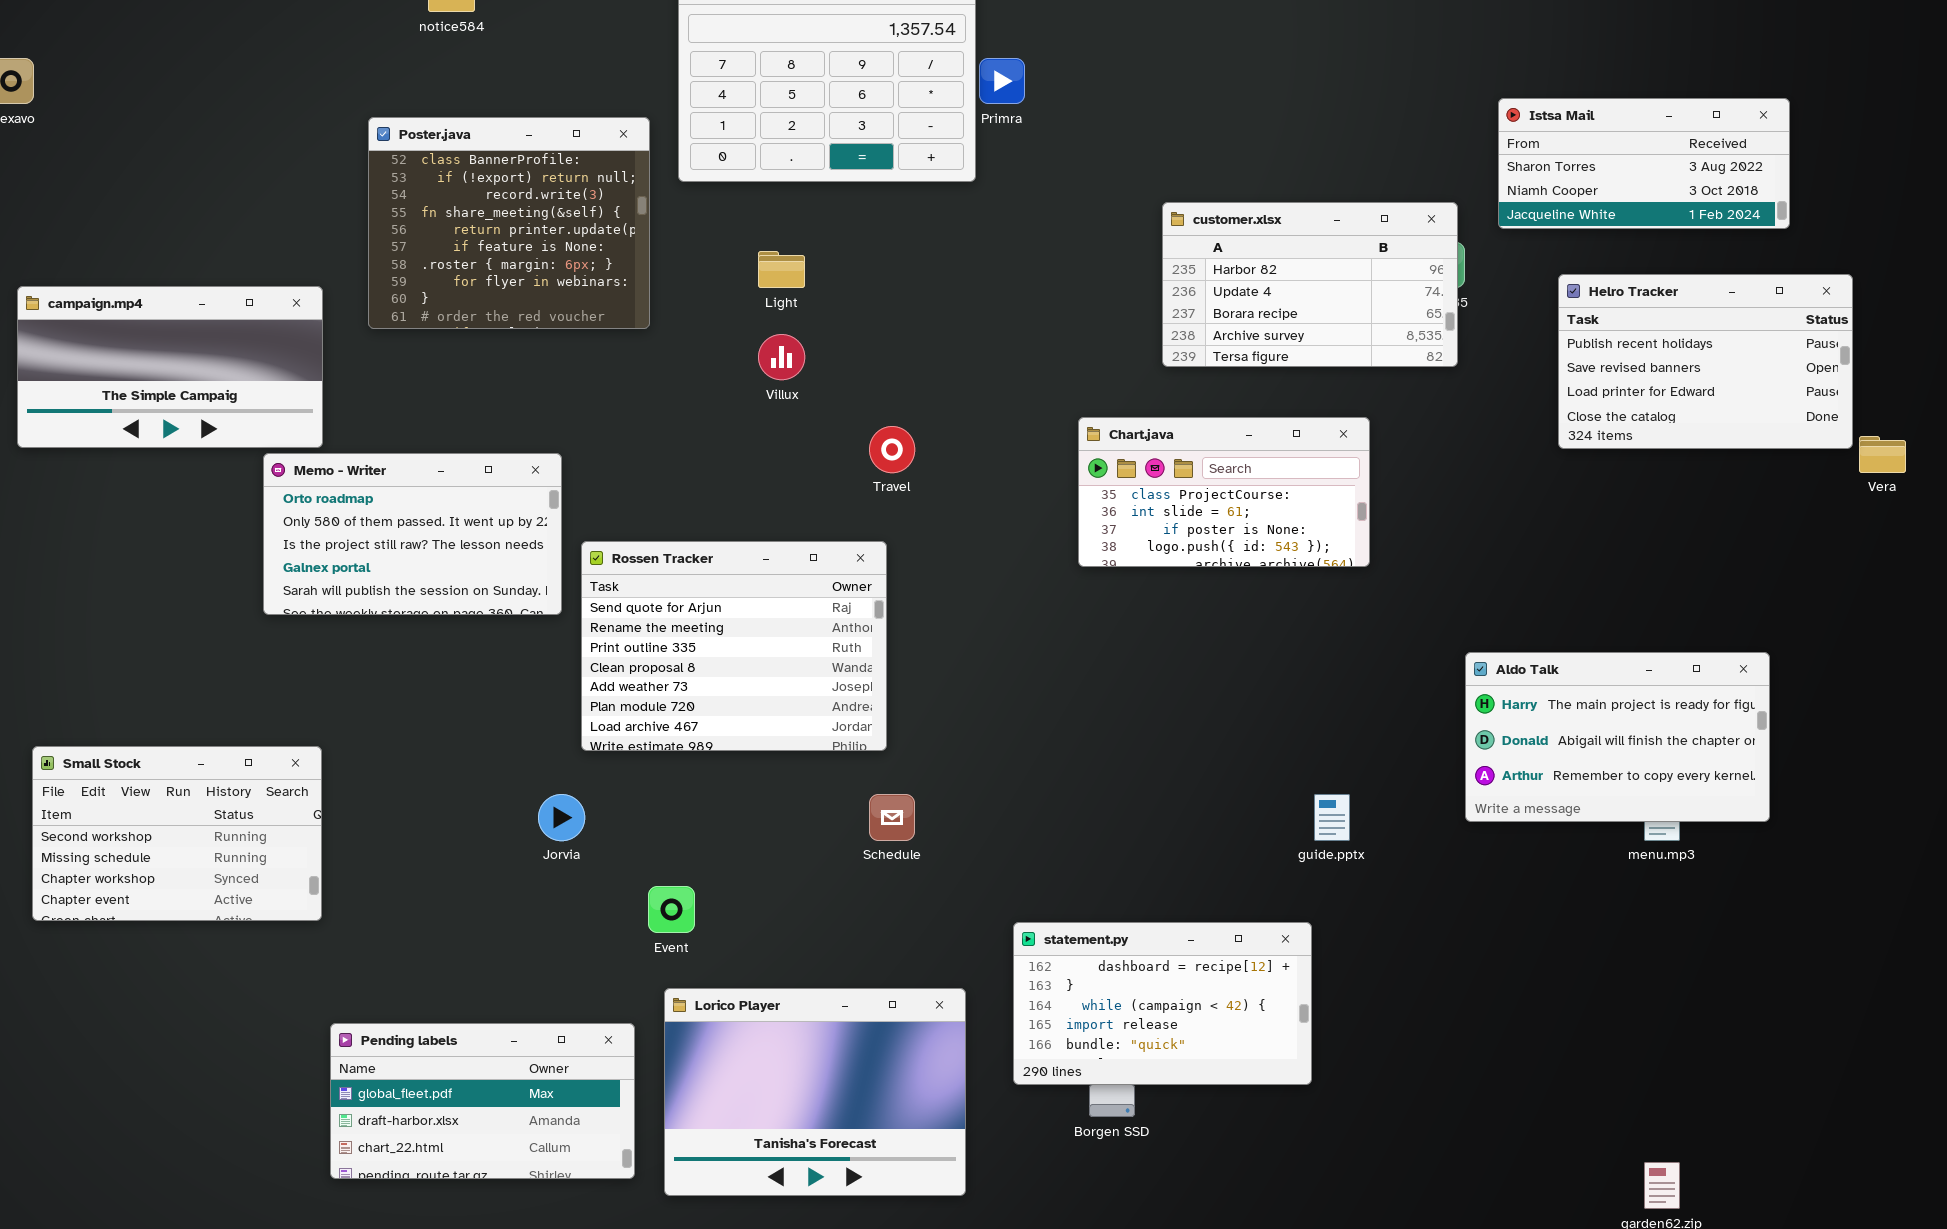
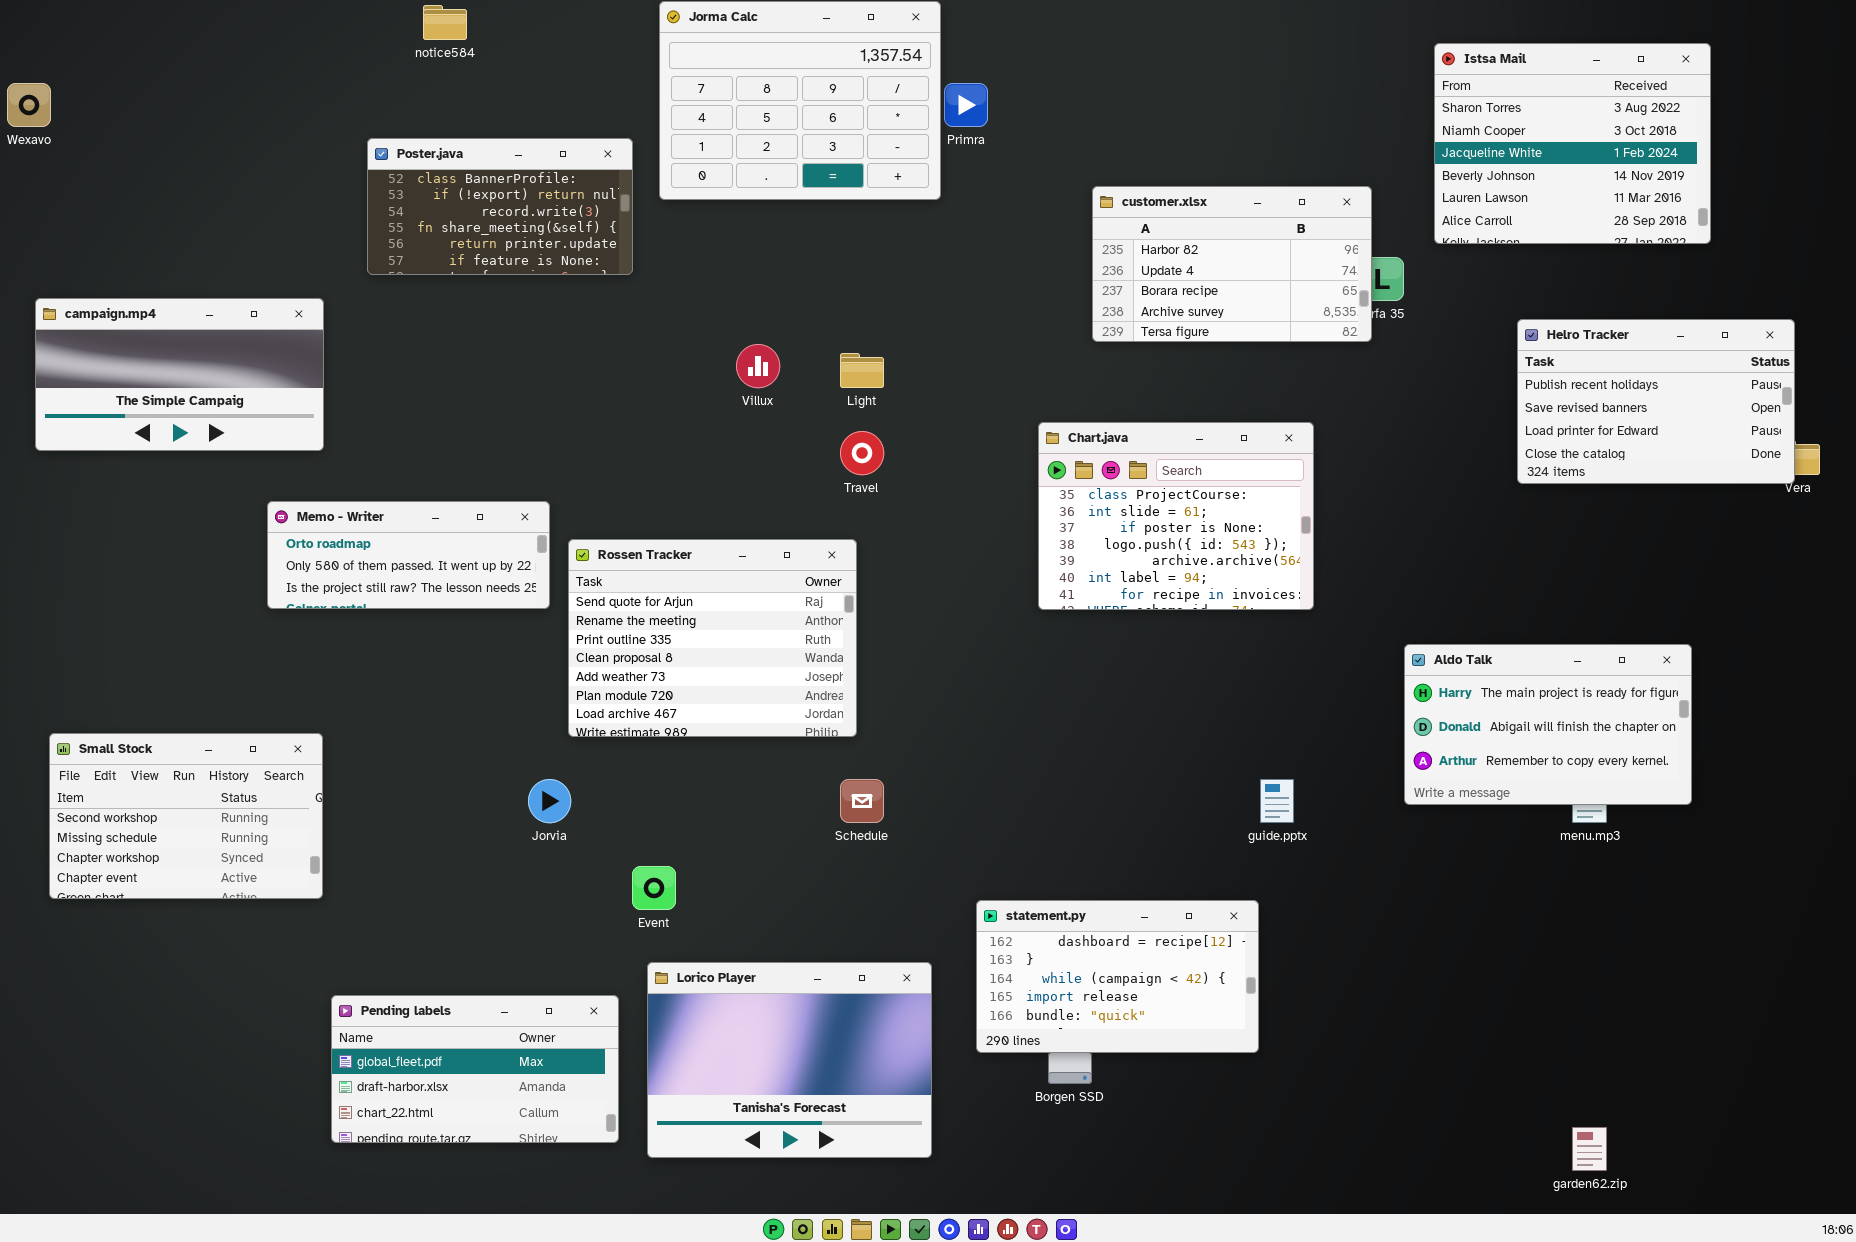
Istsa Mail: [1498,98,1790,229] -> [1434,43,1711,244], resized
Poster.java: [368,117,650,329] -> [367,138,633,275], resized
customer.xlsx: [1162,202,1458,367] -> [1092,186,1372,342], moved
Light: [758,251,805,288] -> [840,353,884,388], moved
Helro Tracker: [1558,274,1853,449] -> [1517,319,1795,484], moved
Chart.java: [1078,417,1370,567] -> [1038,422,1314,610], resized
Memo - Writer: [263,453,562,615] -> [267,501,550,609], resized

